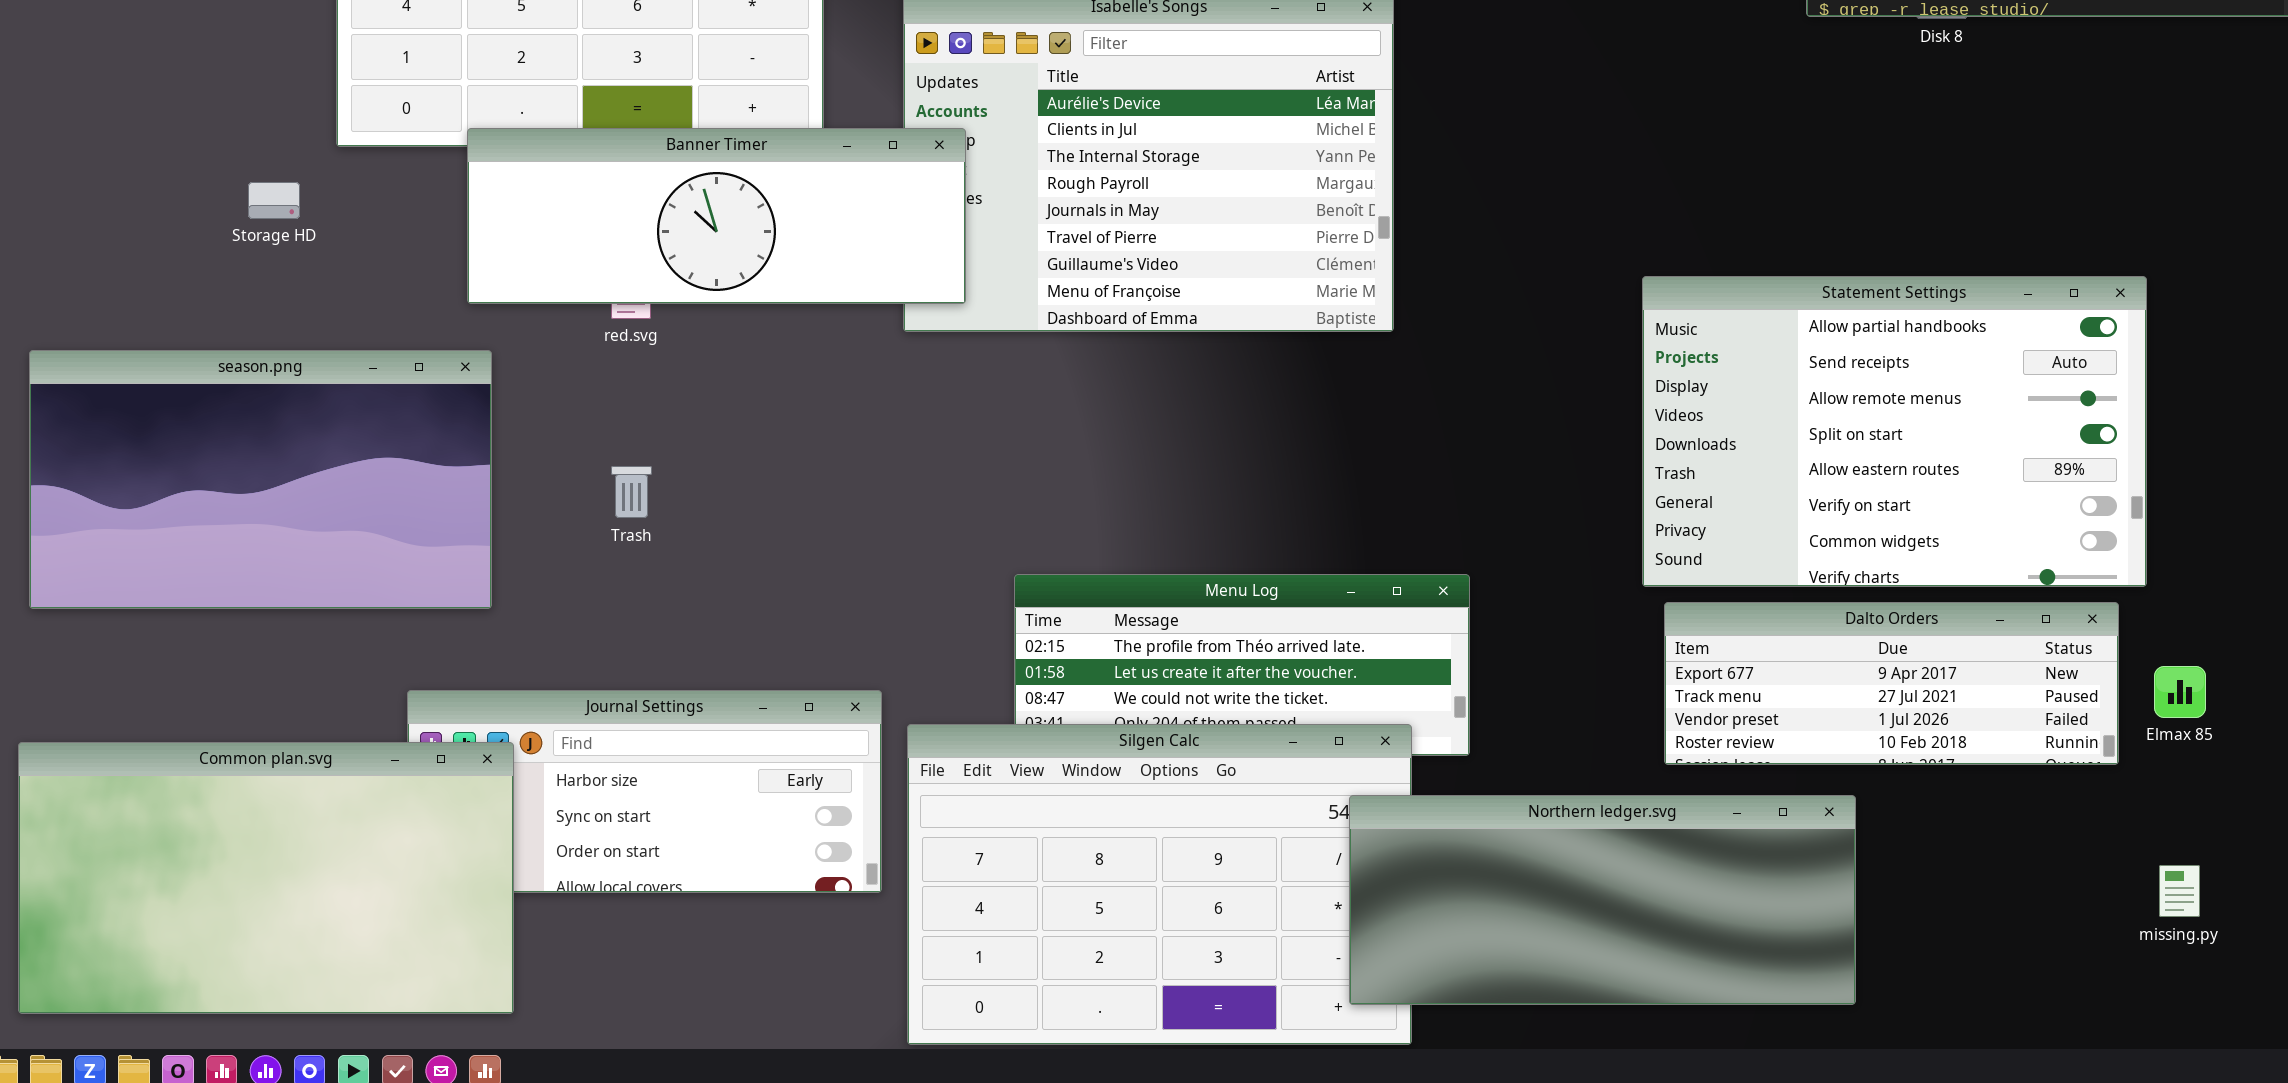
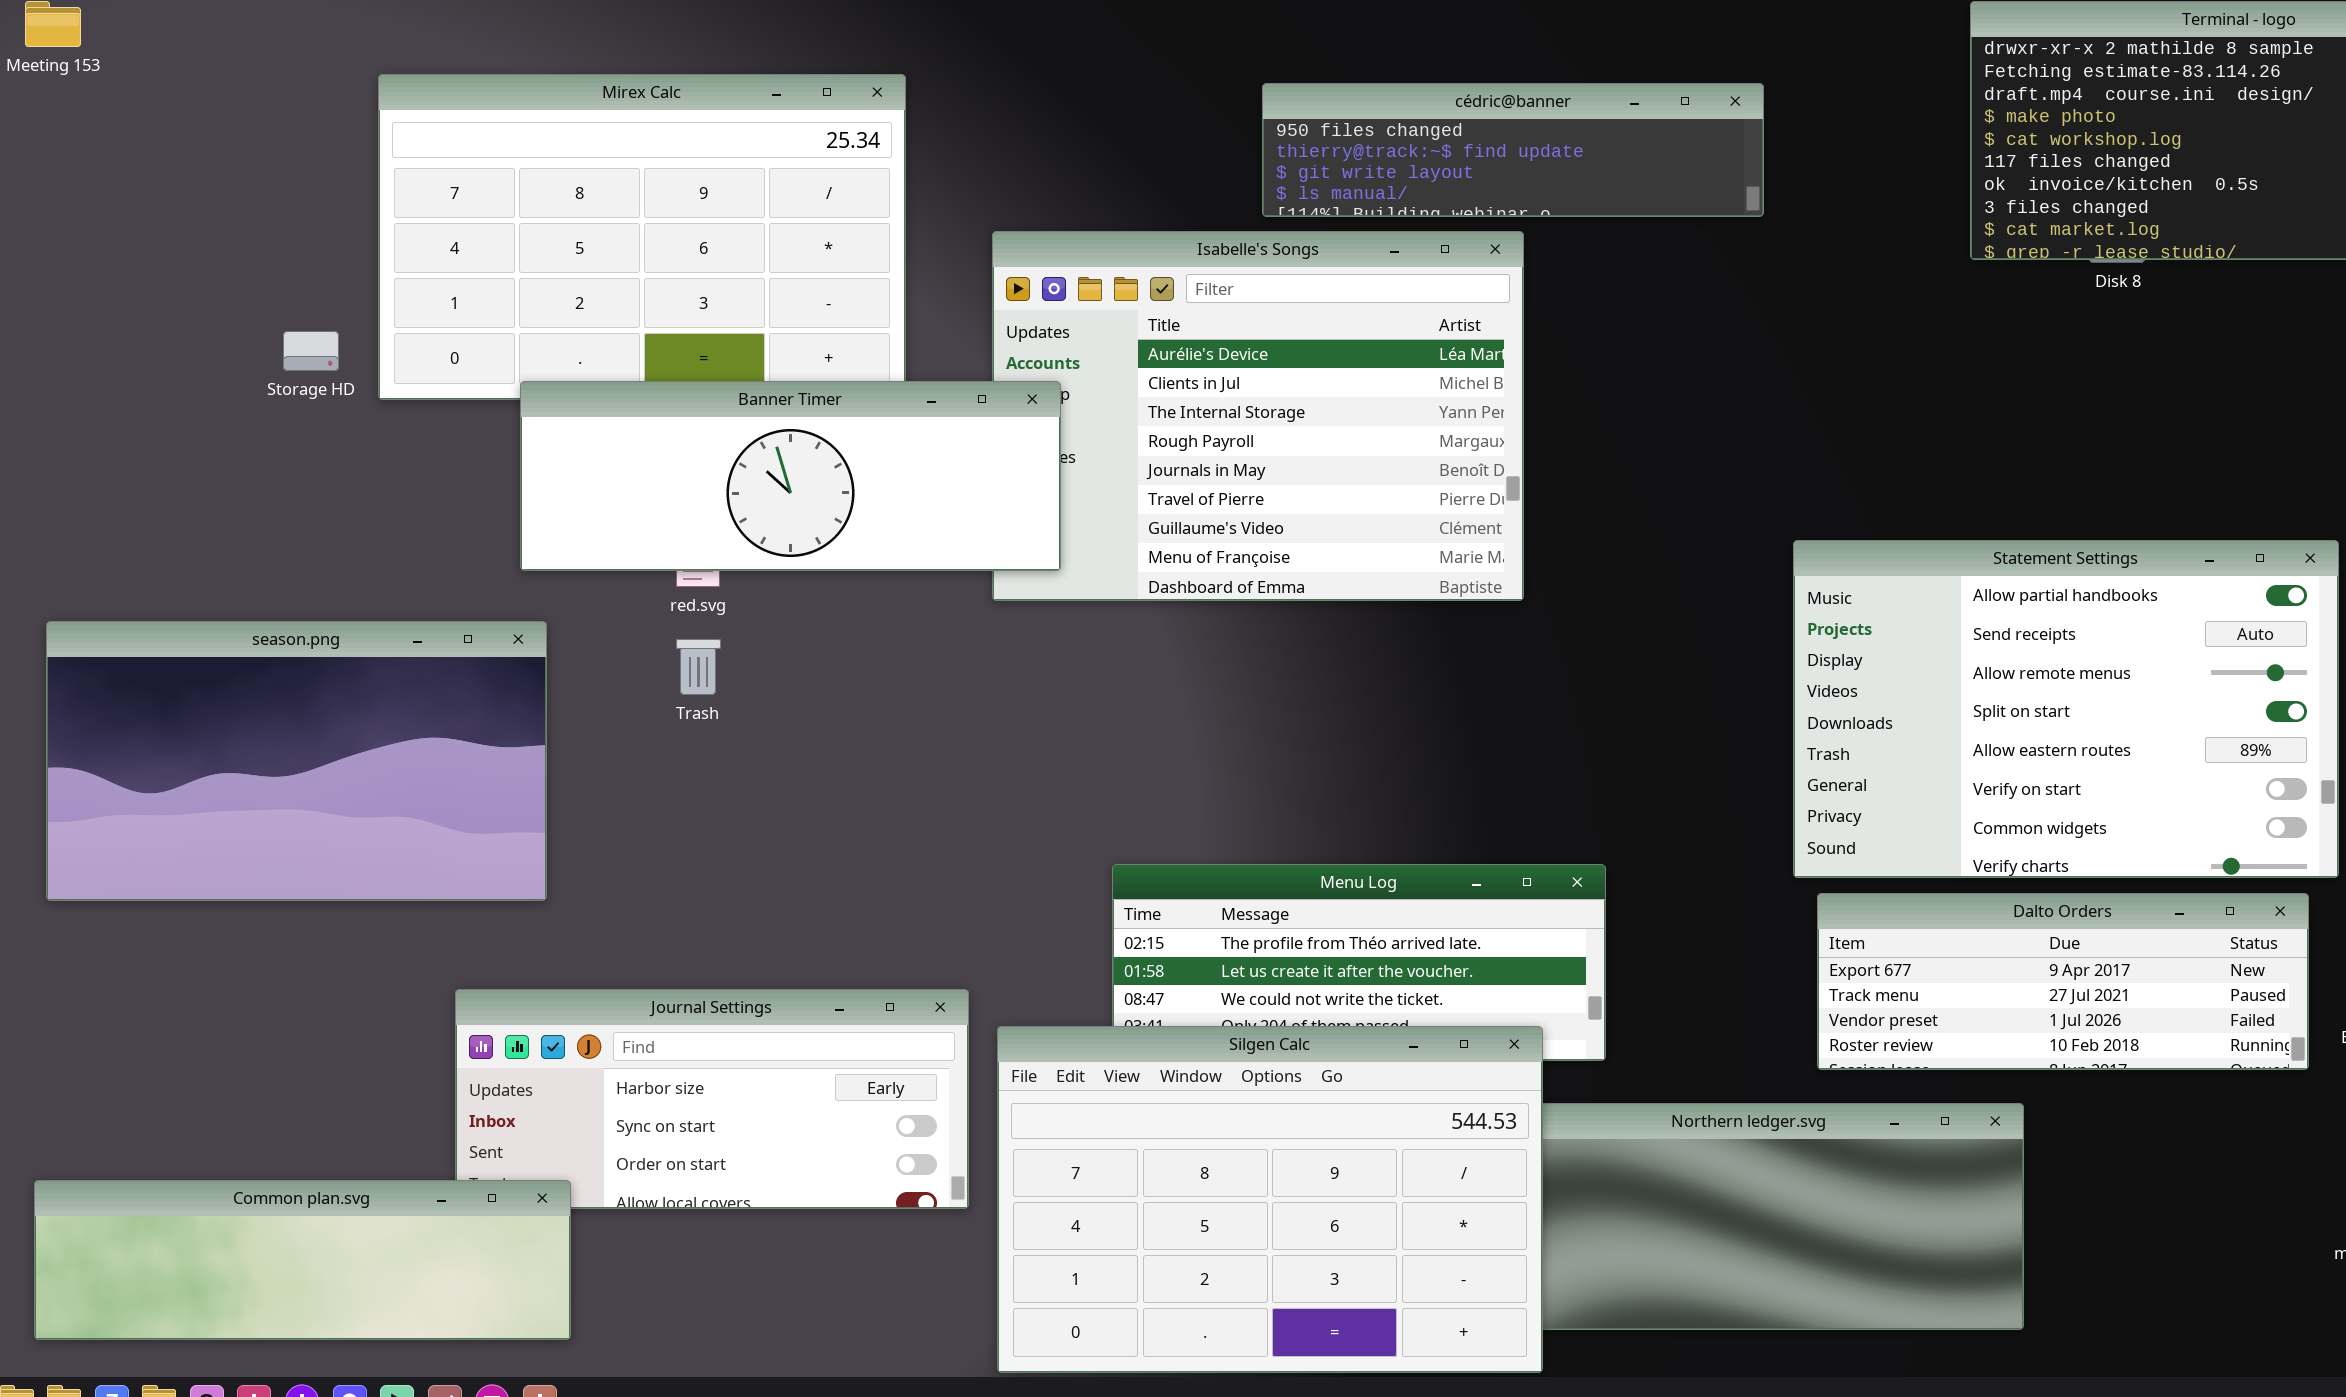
Storage HD: [248,182,300,219] -> [283,331,339,371], moved
Trash: [611,466,652,518] -> [676,639,721,695], moved
Silgen Calc: [907,724,1412,1045] -> [997,1026,1543,1373], raised
Common plan.svg: [18,742,514,1014] -> [34,1180,571,1340], resized

